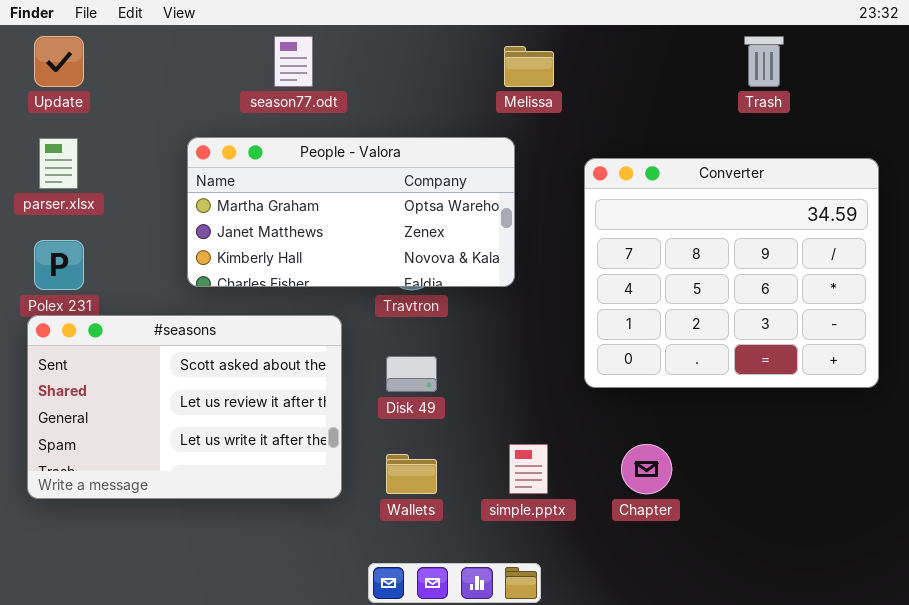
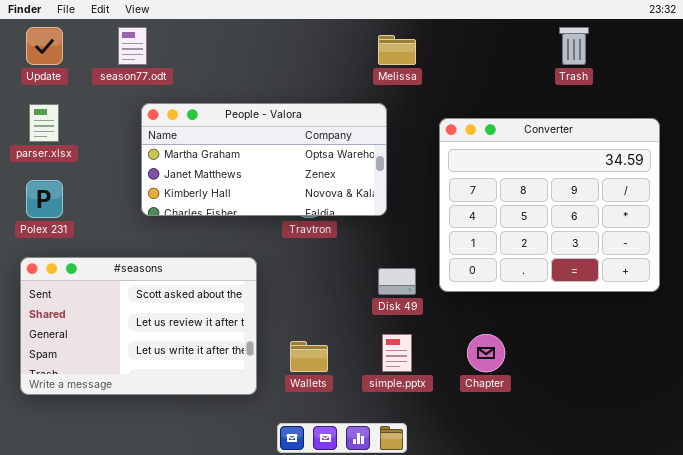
season77.odt: [274,36,313,87] -> [118,27,147,65], moved
#seasons: [27,315,342,499] -> [20,257,257,395], moved
Disk 49: [386,356,437,392] -> [378,268,416,295], moved

